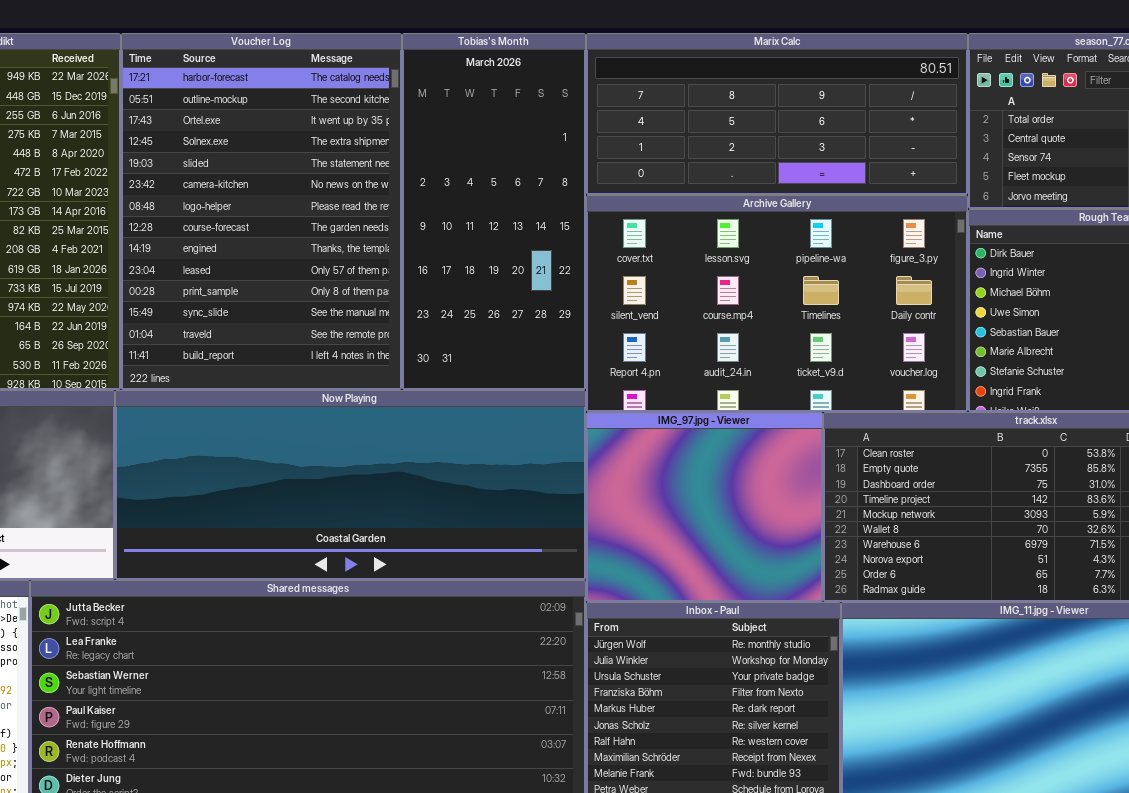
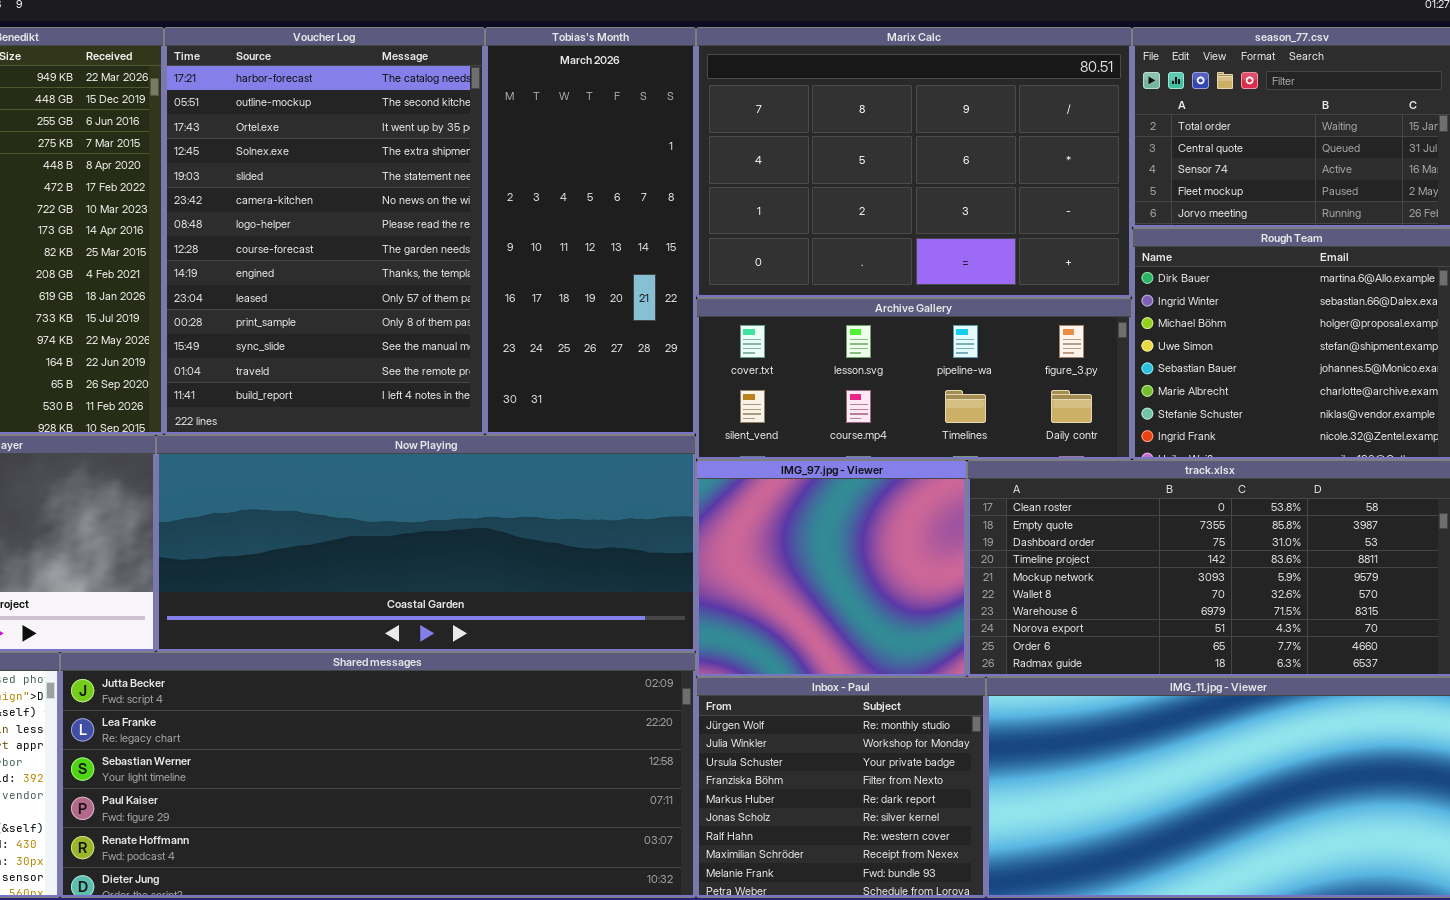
Marix Calc: [586,33,968,195] -> [696,27,1132,298], resized
Archive Gallery: [586,195,968,412] -> [696,298,1132,460], resized

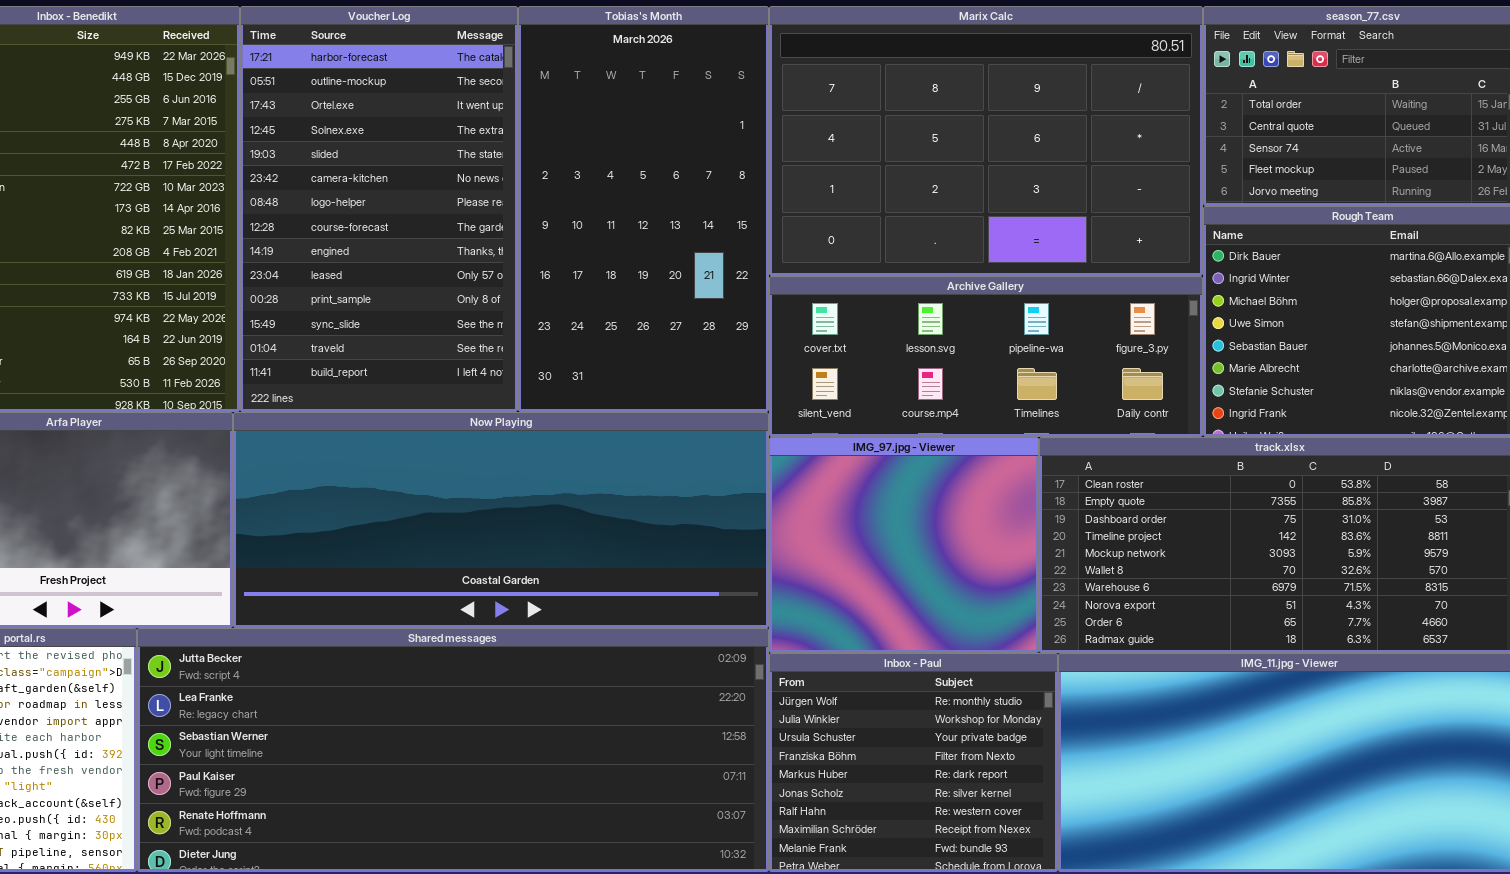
Voucher Log: [164,27,485,435] -> [240,6,518,412], resized
Tobias's Month: [485,27,696,435] -> [518,6,769,412], resized

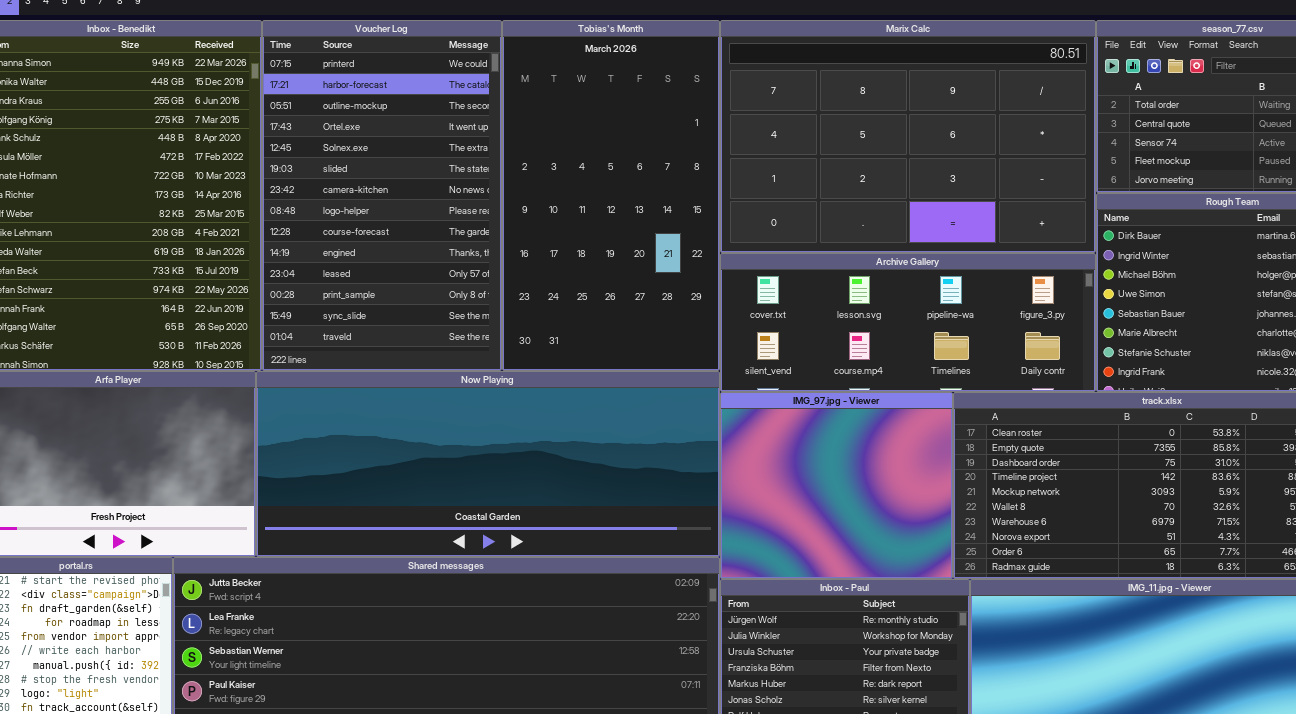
Voucher Log: [240,6,518,412] -> [262,20,502,371], scrolled up 1 row

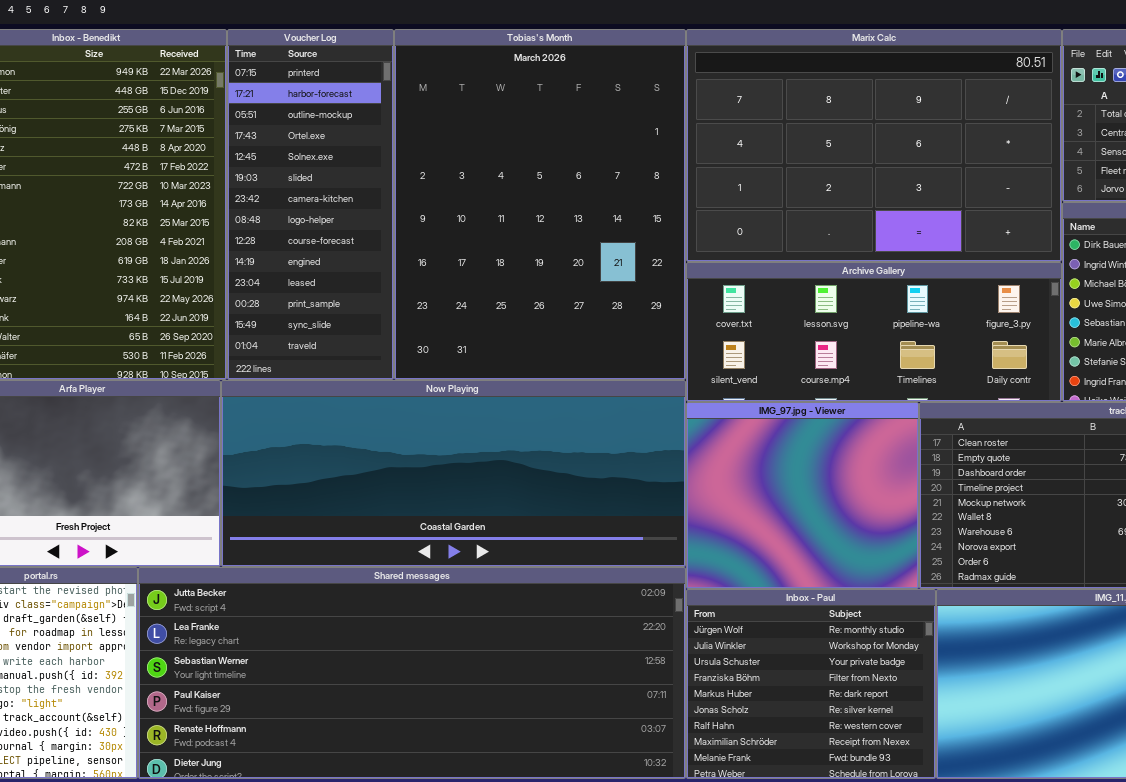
Voucher Log: [262,20,502,371] -> [227,29,394,380], resized
Tobias's Month: [502,20,720,371] -> [394,29,686,380], resized

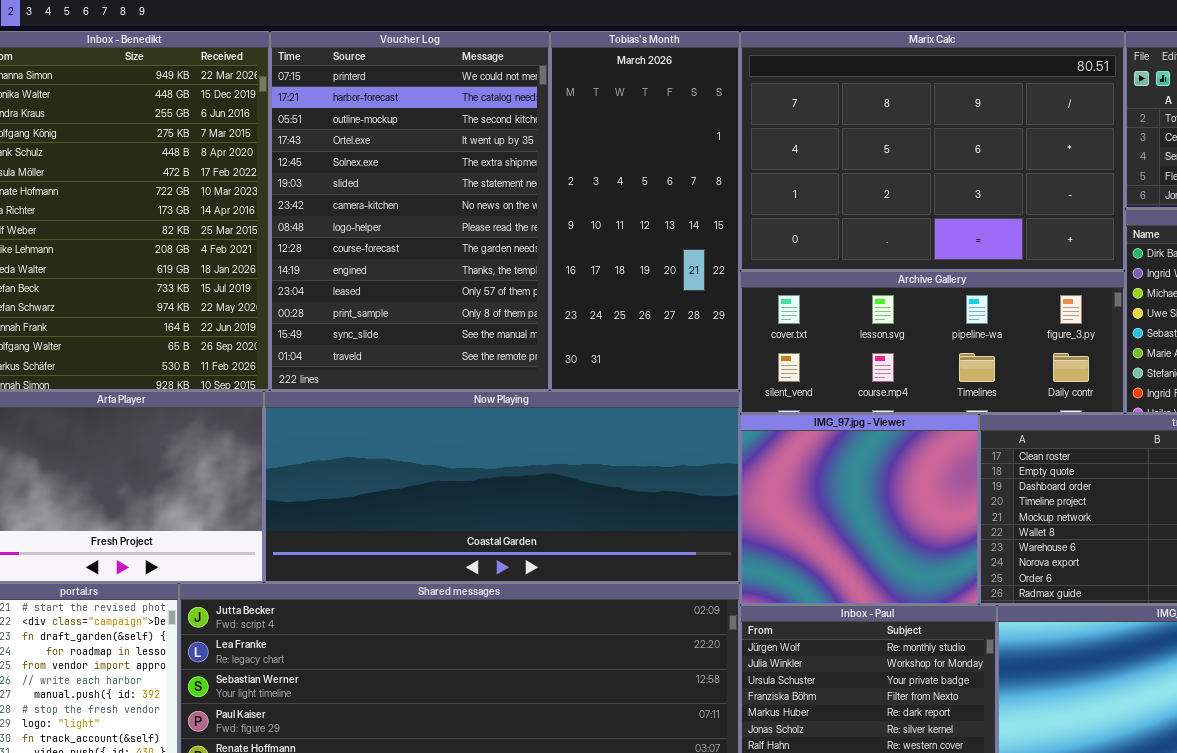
Voucher Log: [227,29,394,380] -> [270,31,550,391], resized
Tobias's Month: [394,29,686,380] -> [550,31,740,391], resized

